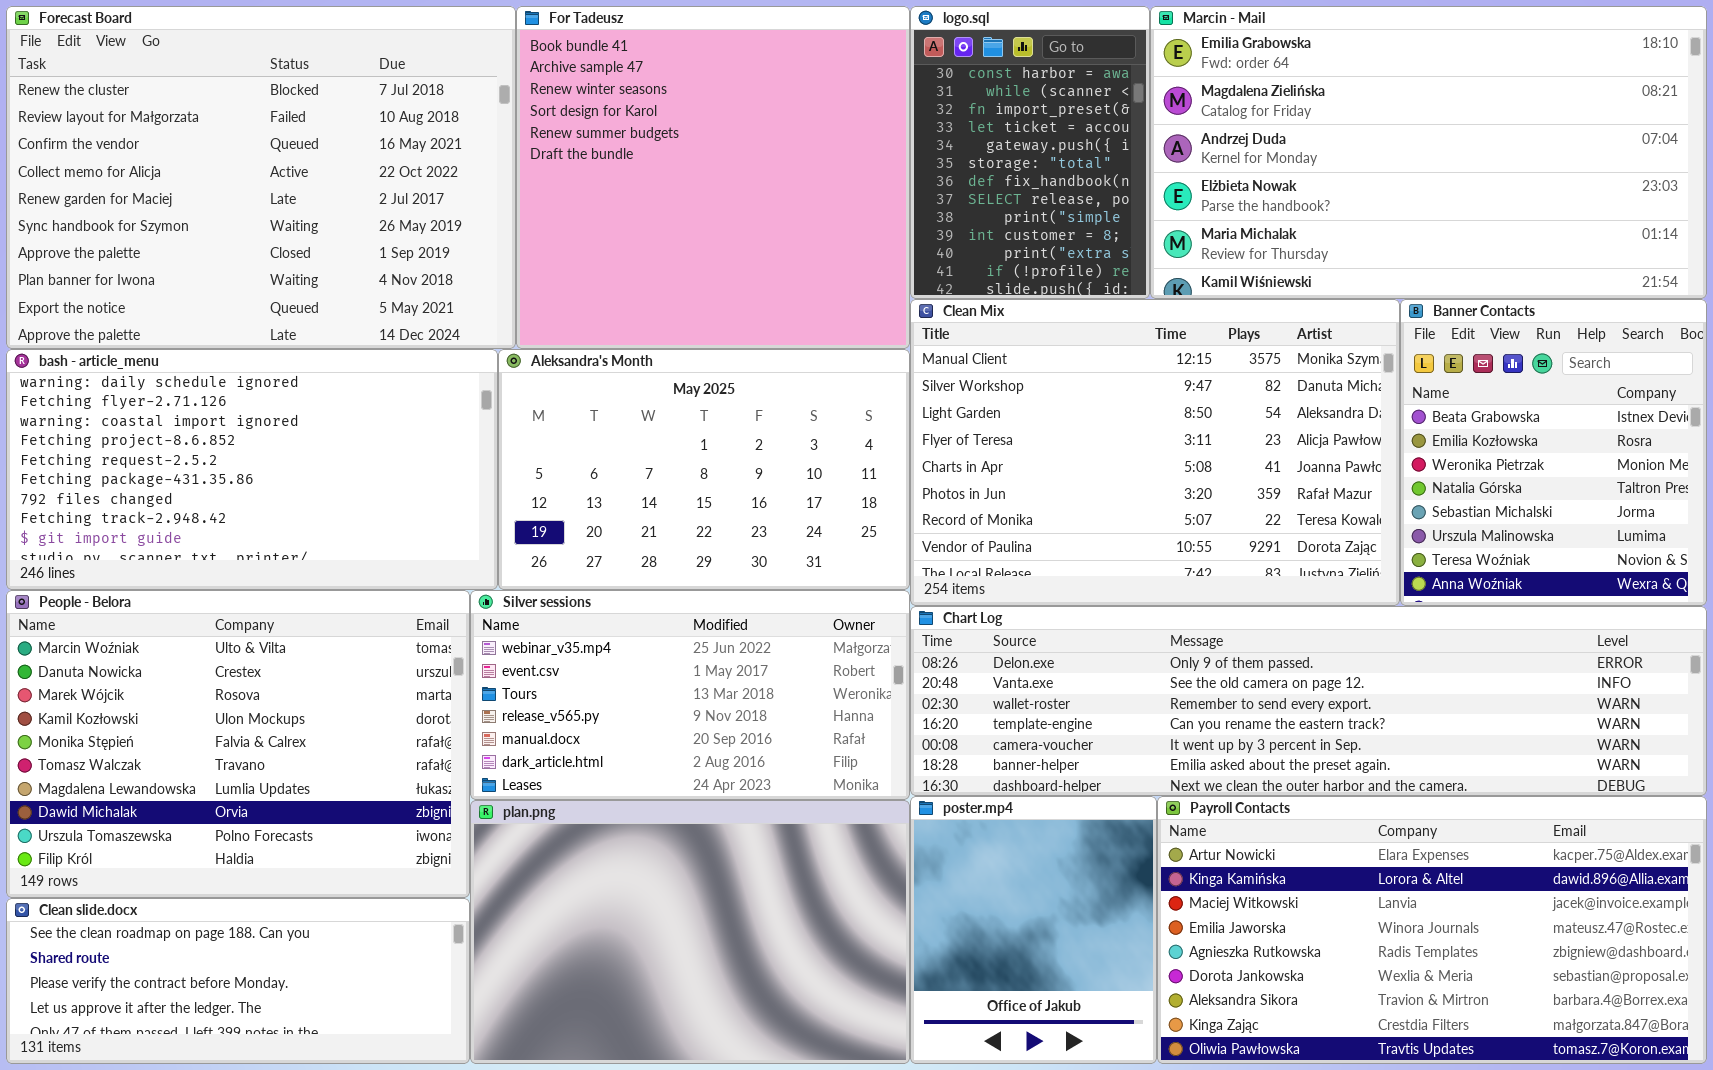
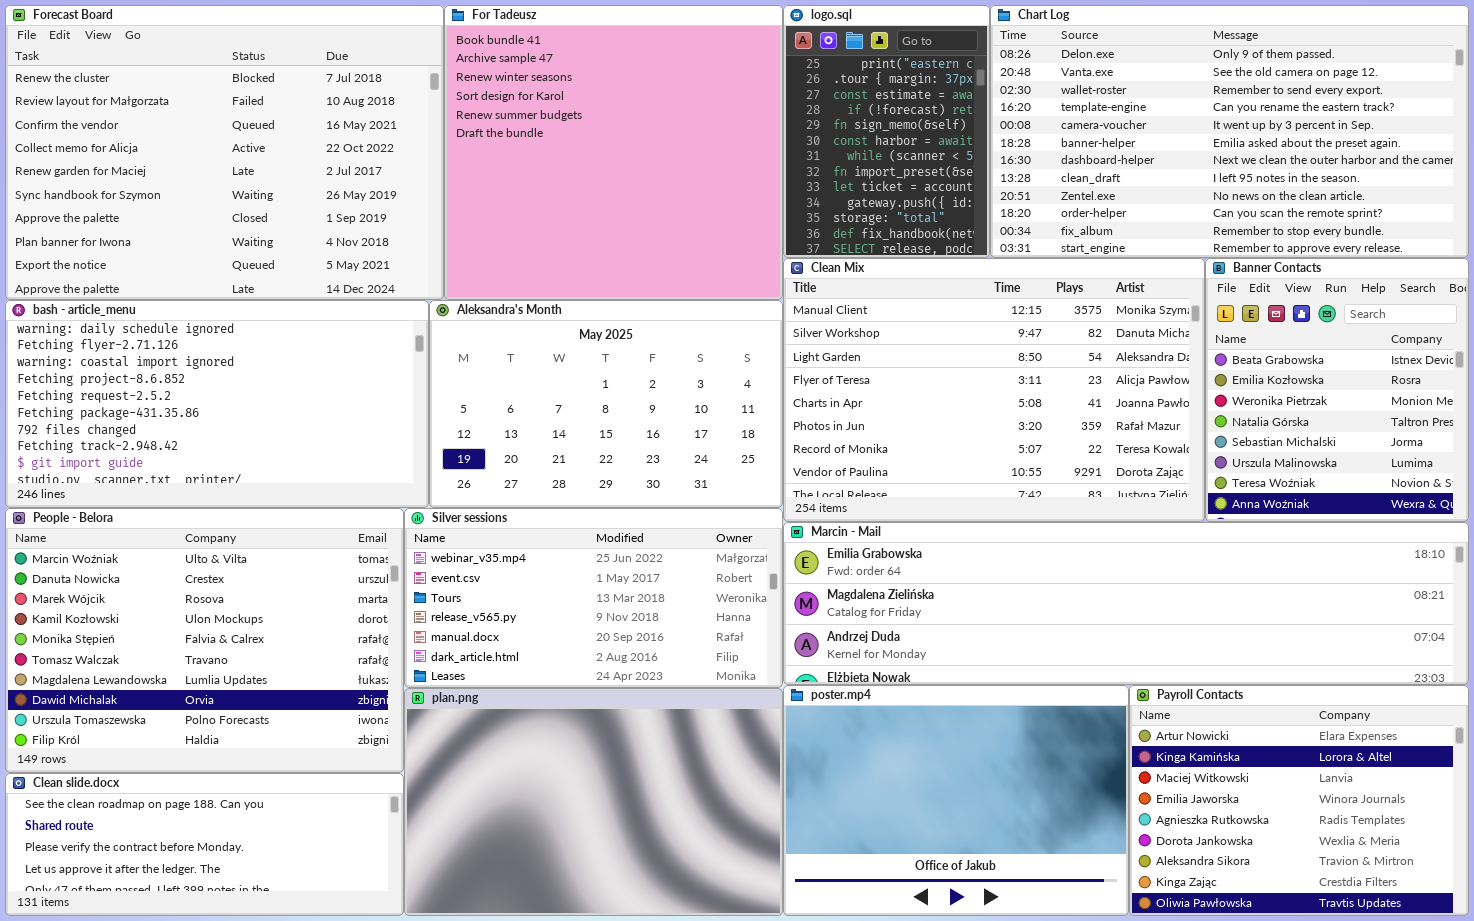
logo.sql: [910,6,1150,299] -> [783,5,990,258], scrolled up 5 rows
Marcin - Mail: [1150,6,1707,299] -> [783,522,1469,685], moved, resized
Chart Log: [910,606,1707,796] -> [990,5,1469,258], moved, resized
poster.mp4: [910,796,1157,1064] -> [783,685,1129,916], resized
Payroll Contacts: [1157,796,1707,1064] -> [1129,685,1469,916], resized

